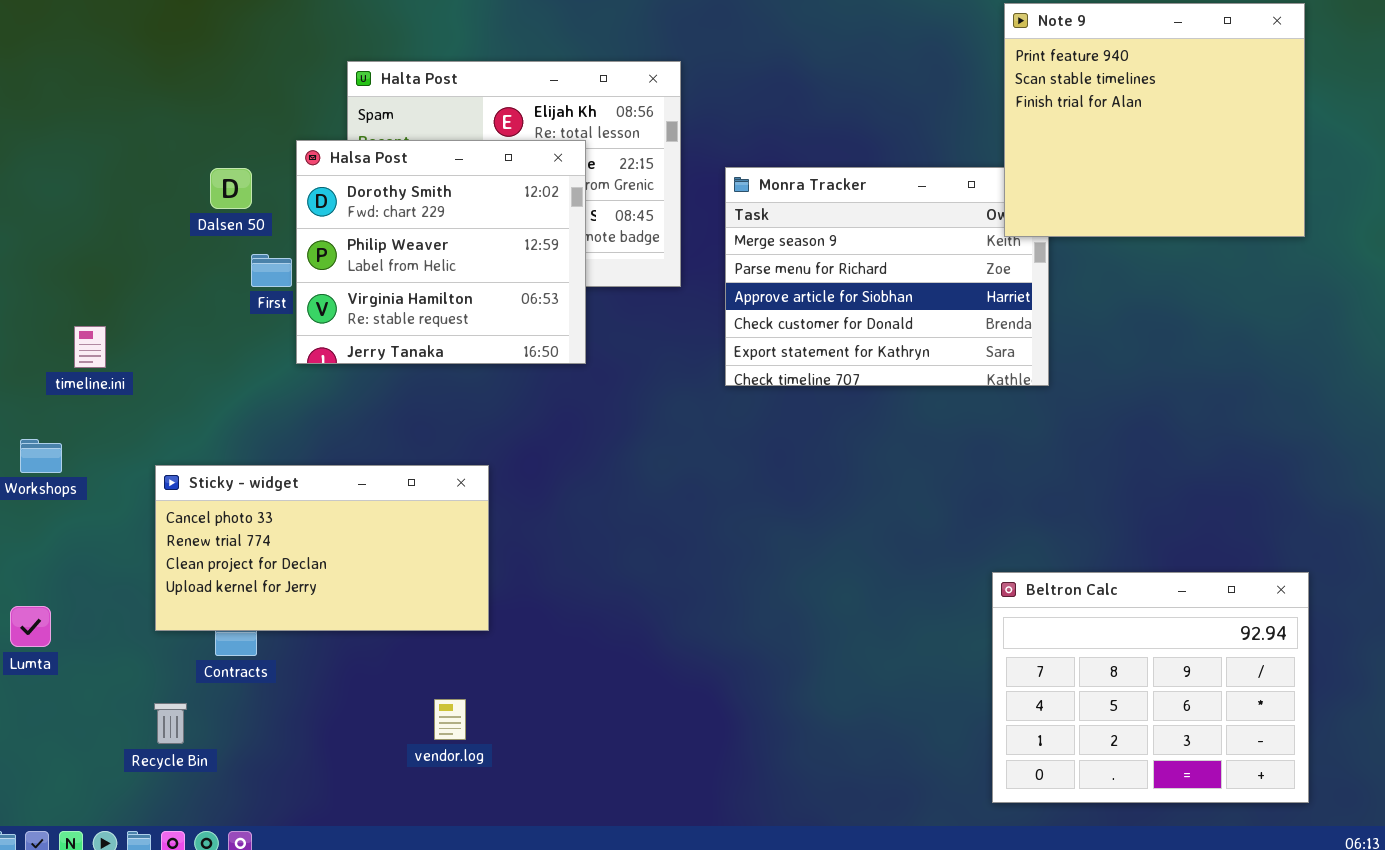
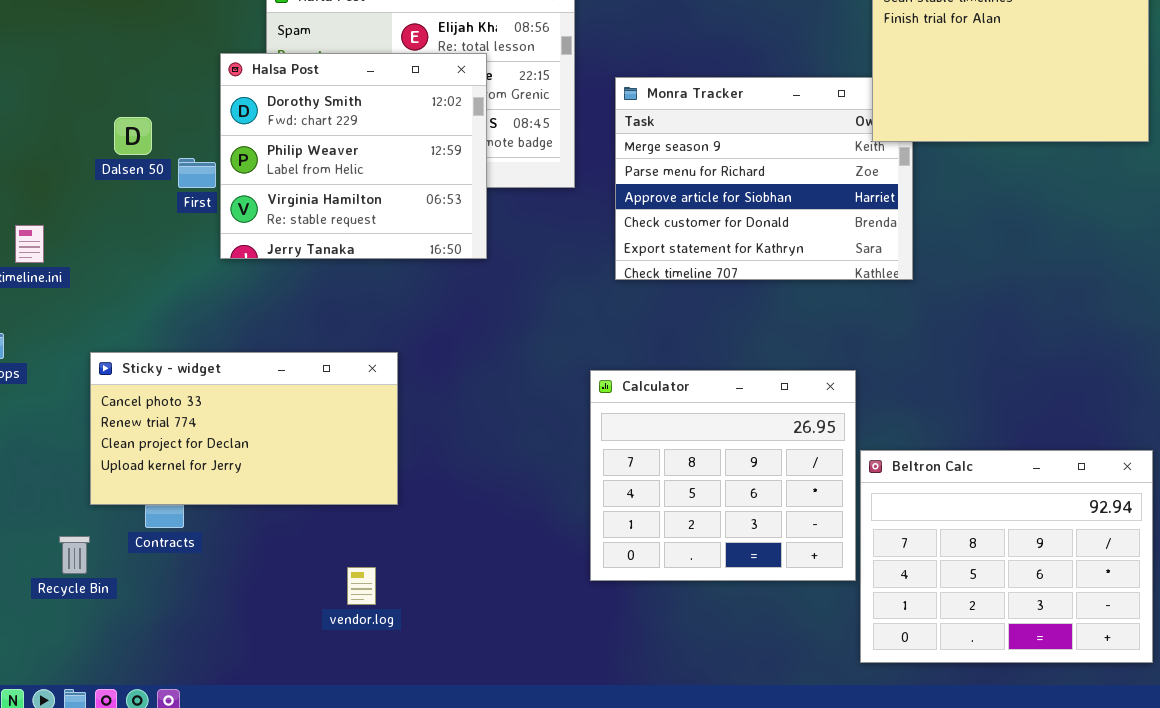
Dalsen 50: [210,168,252,209] -> [114,117,152,155], moved
Calculator: none -> [590,370,856,581], opened
Recycle Bin: [154,703,187,744] -> [59,536,90,574], moved

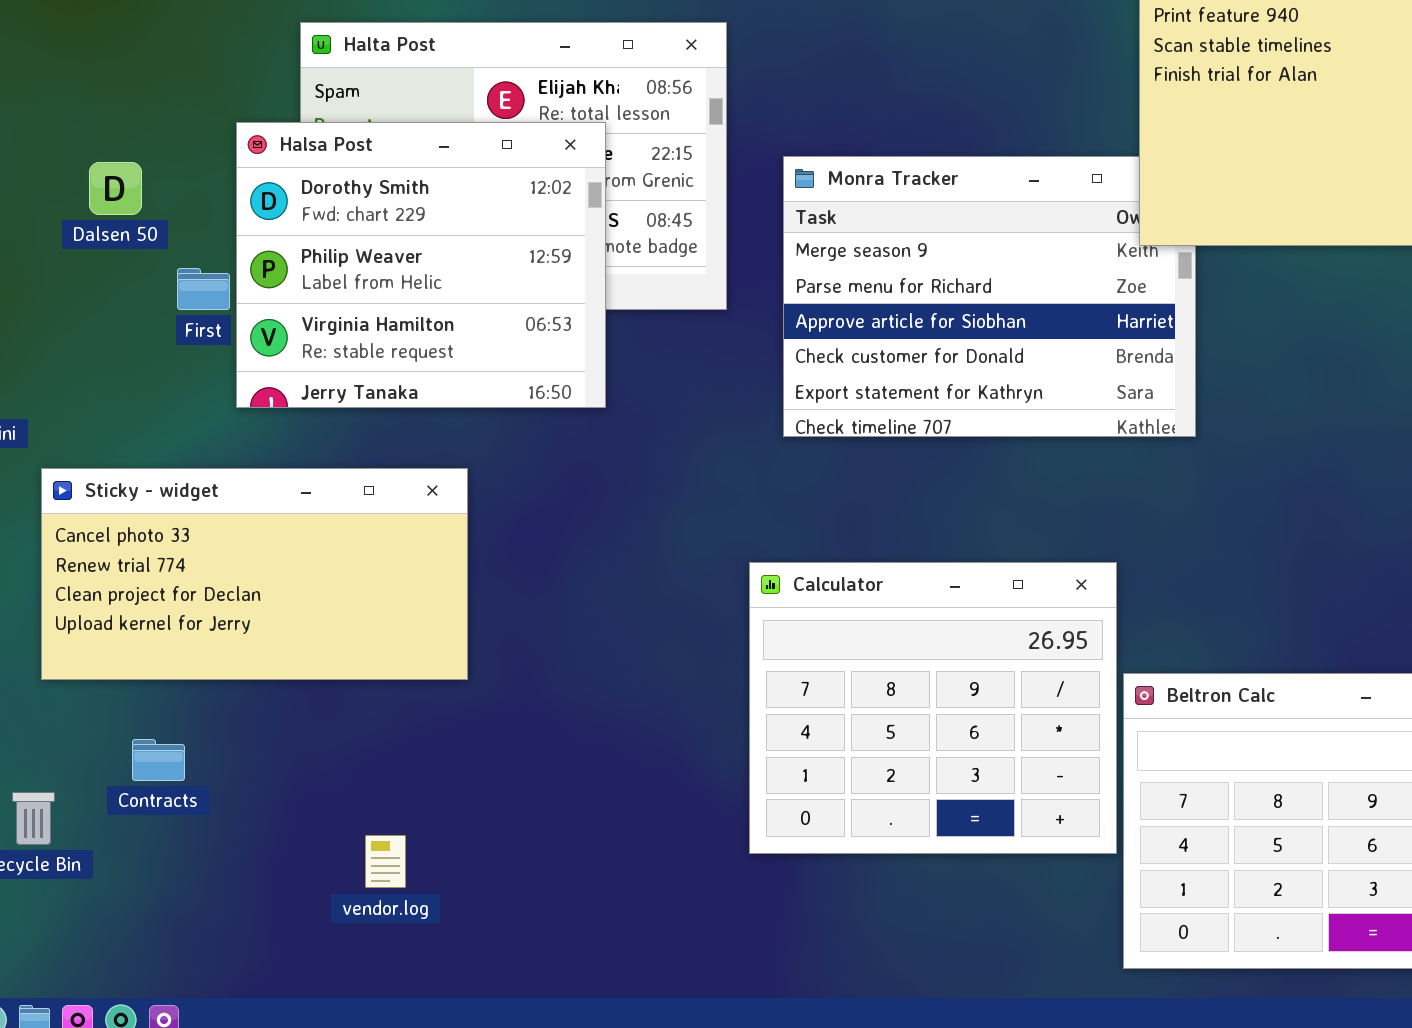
Dalsen 50: [114,117,152,155] -> [89,162,142,215], moved
Sticky - widget: [90,352,398,505] -> [41,468,468,680], moved
vendor.log: [347,567,376,605] -> [365,835,406,888], moved

